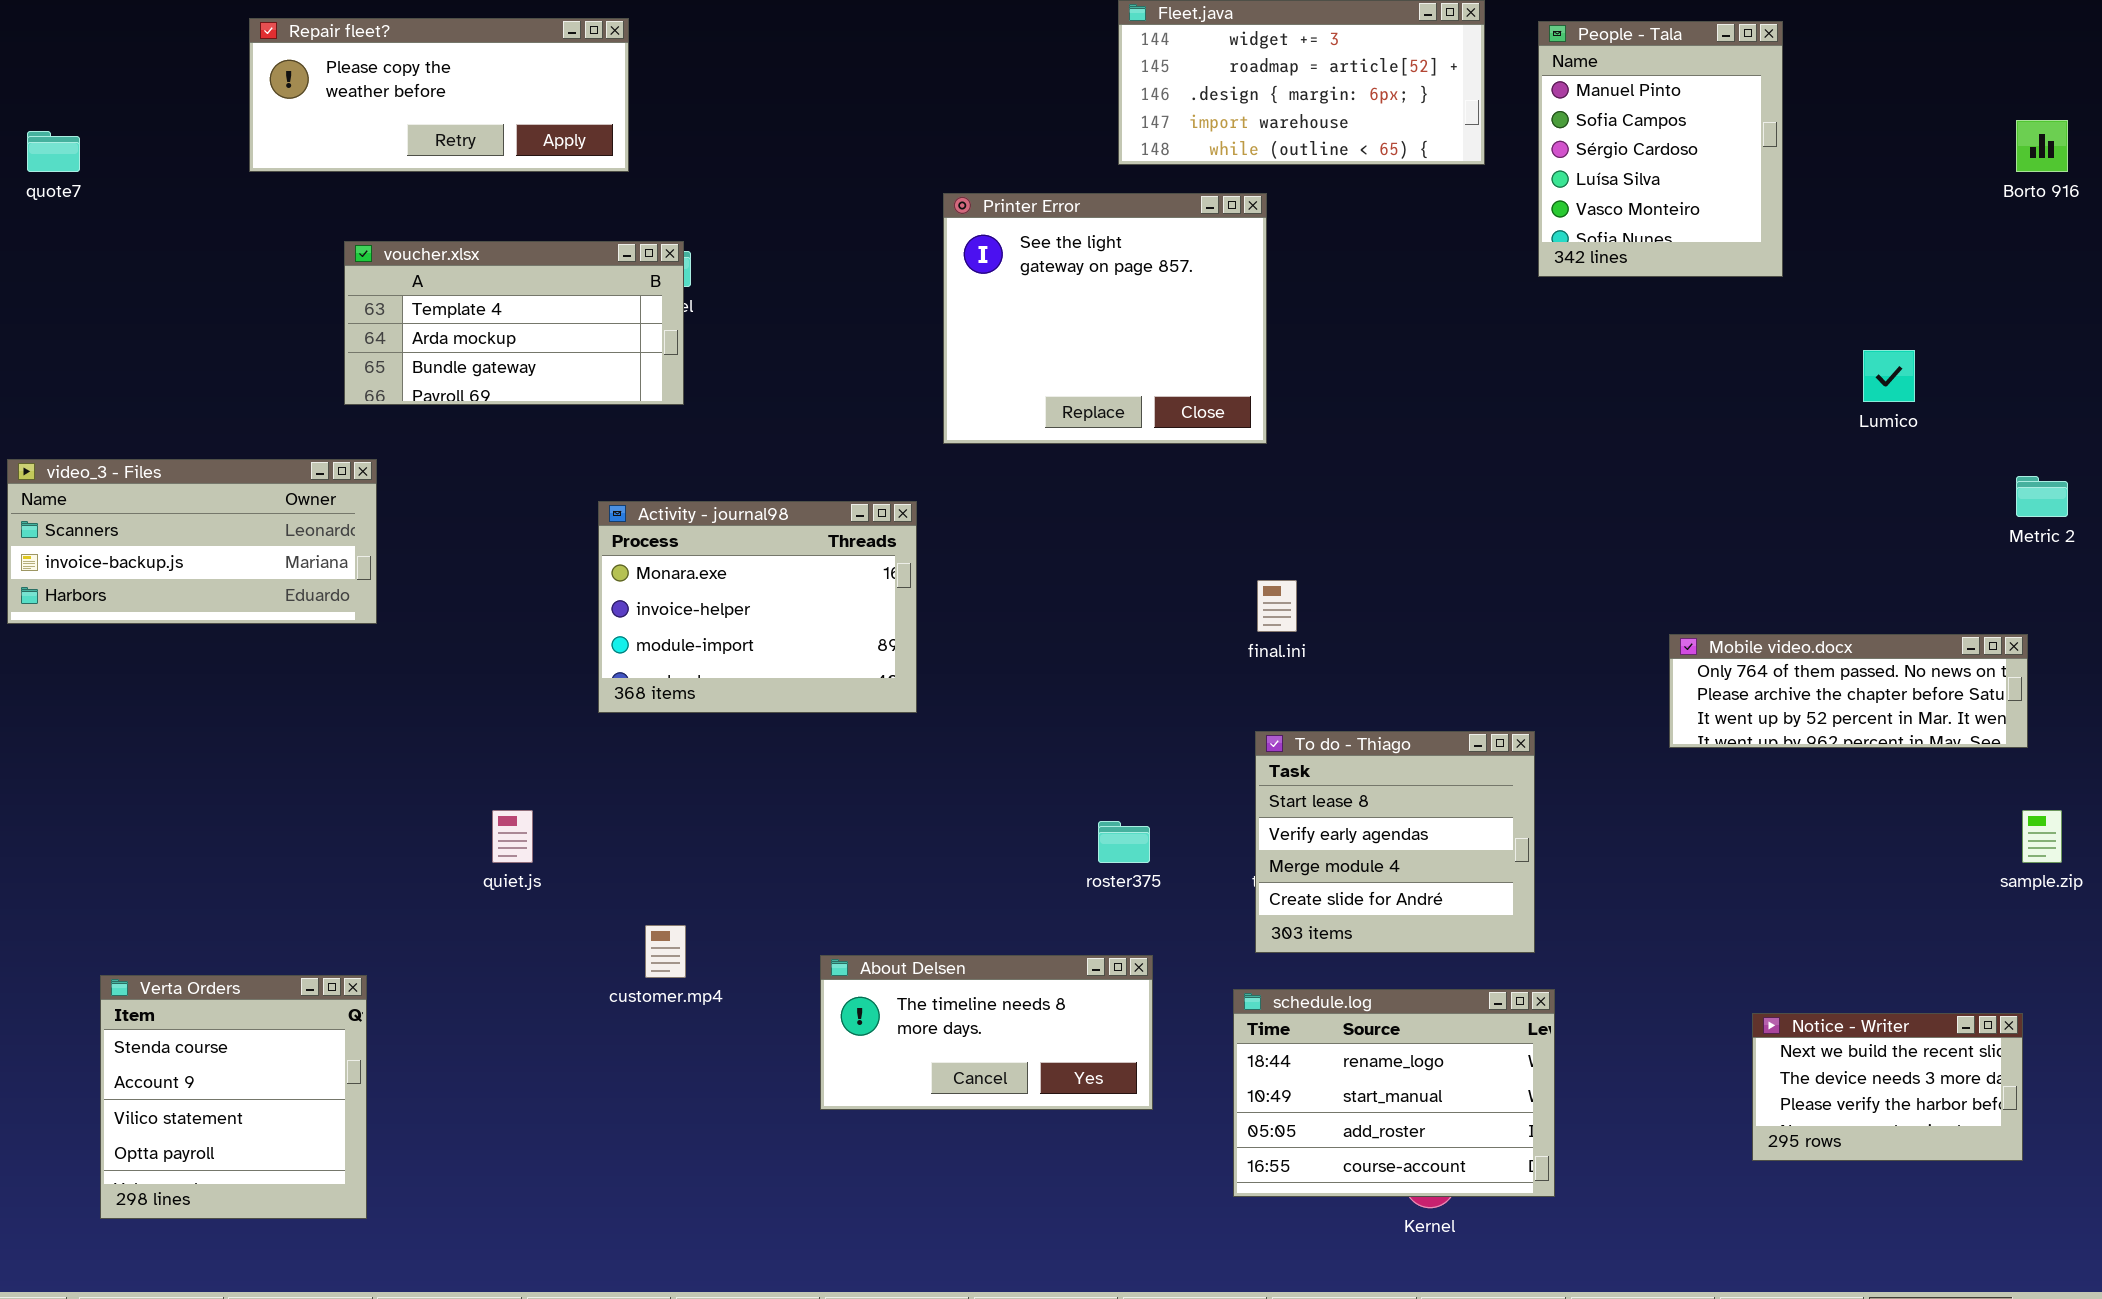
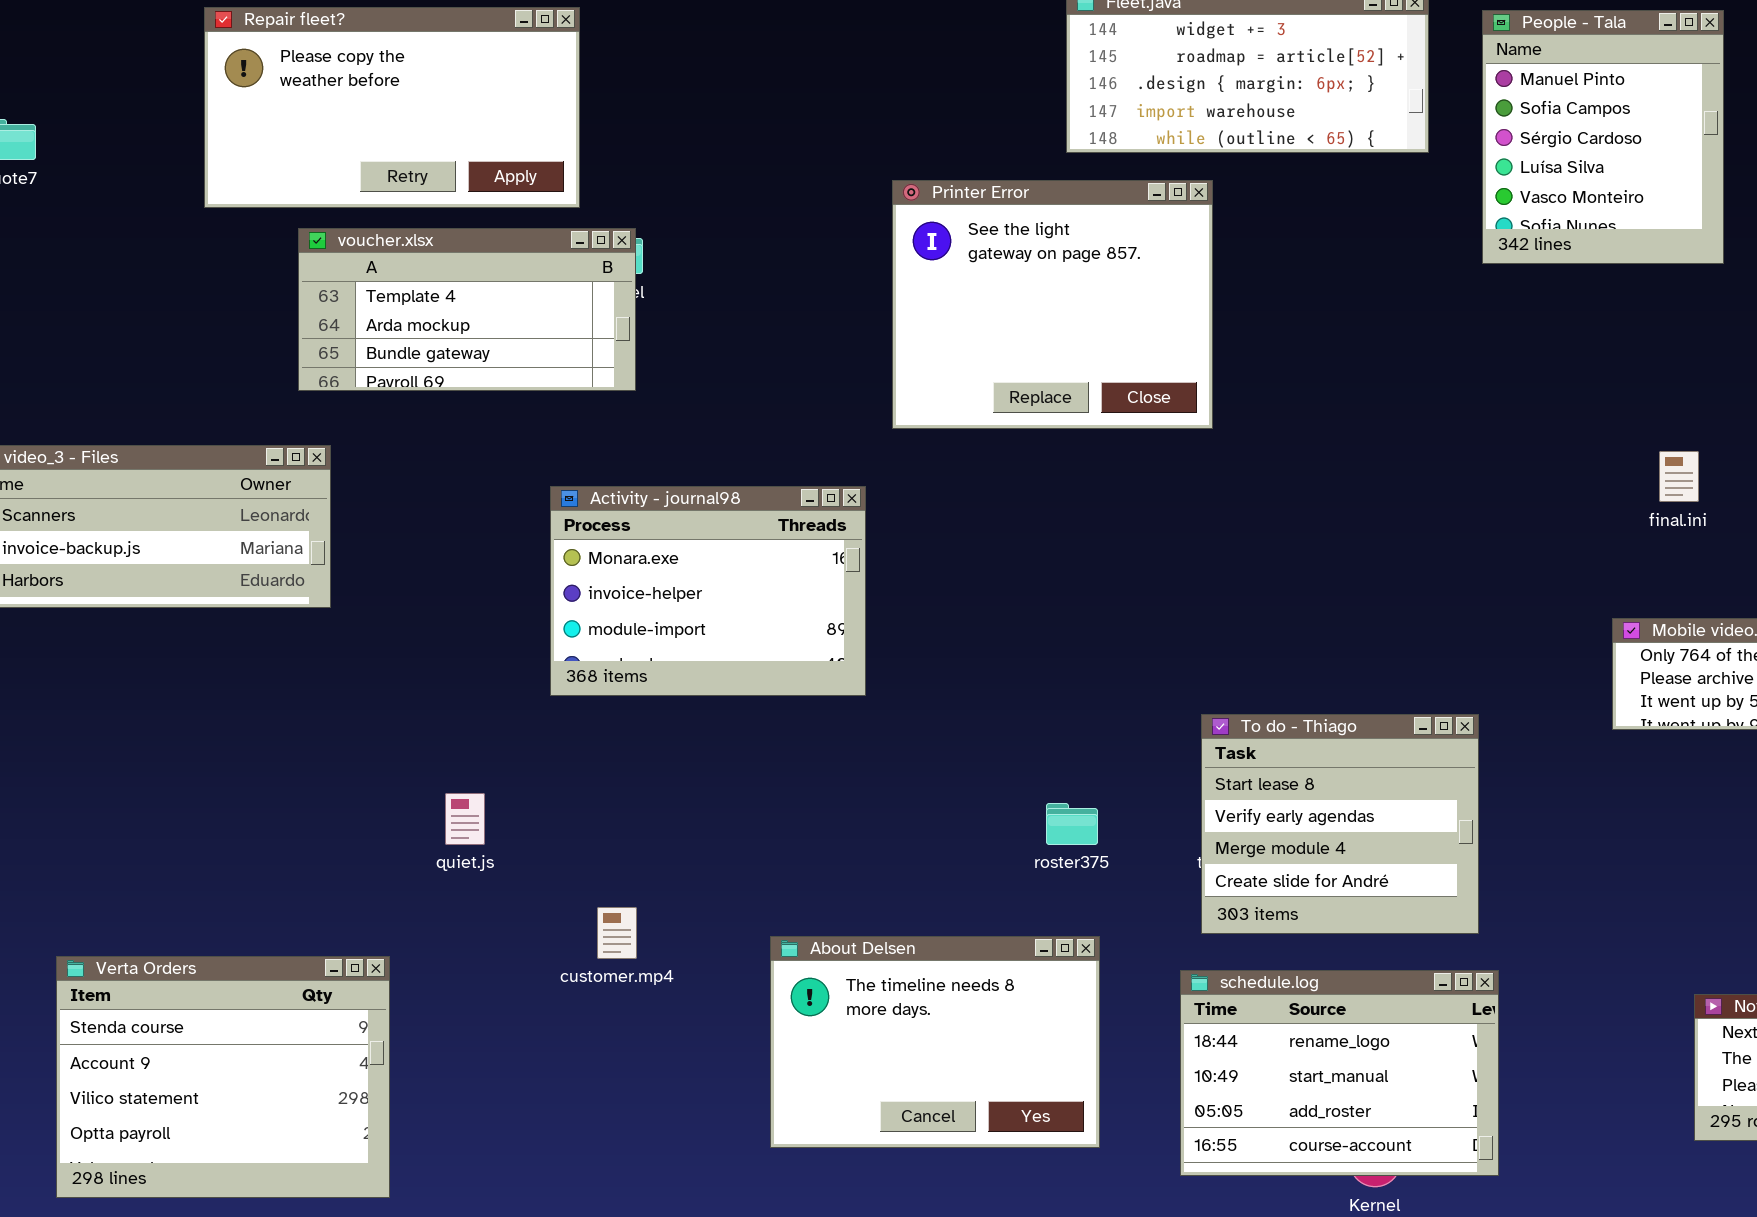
Repair fleet?: [249,18,629,172] -> [204,7,580,208], resized
final.ini: [1257,580,1297,632] -> [1659,451,1699,502], moved
About Delsen: [820,955,1153,1110] -> [770,936,1100,1148], resized
Verta Orders: [100,975,367,1219] -> [56,956,390,1198], resized

